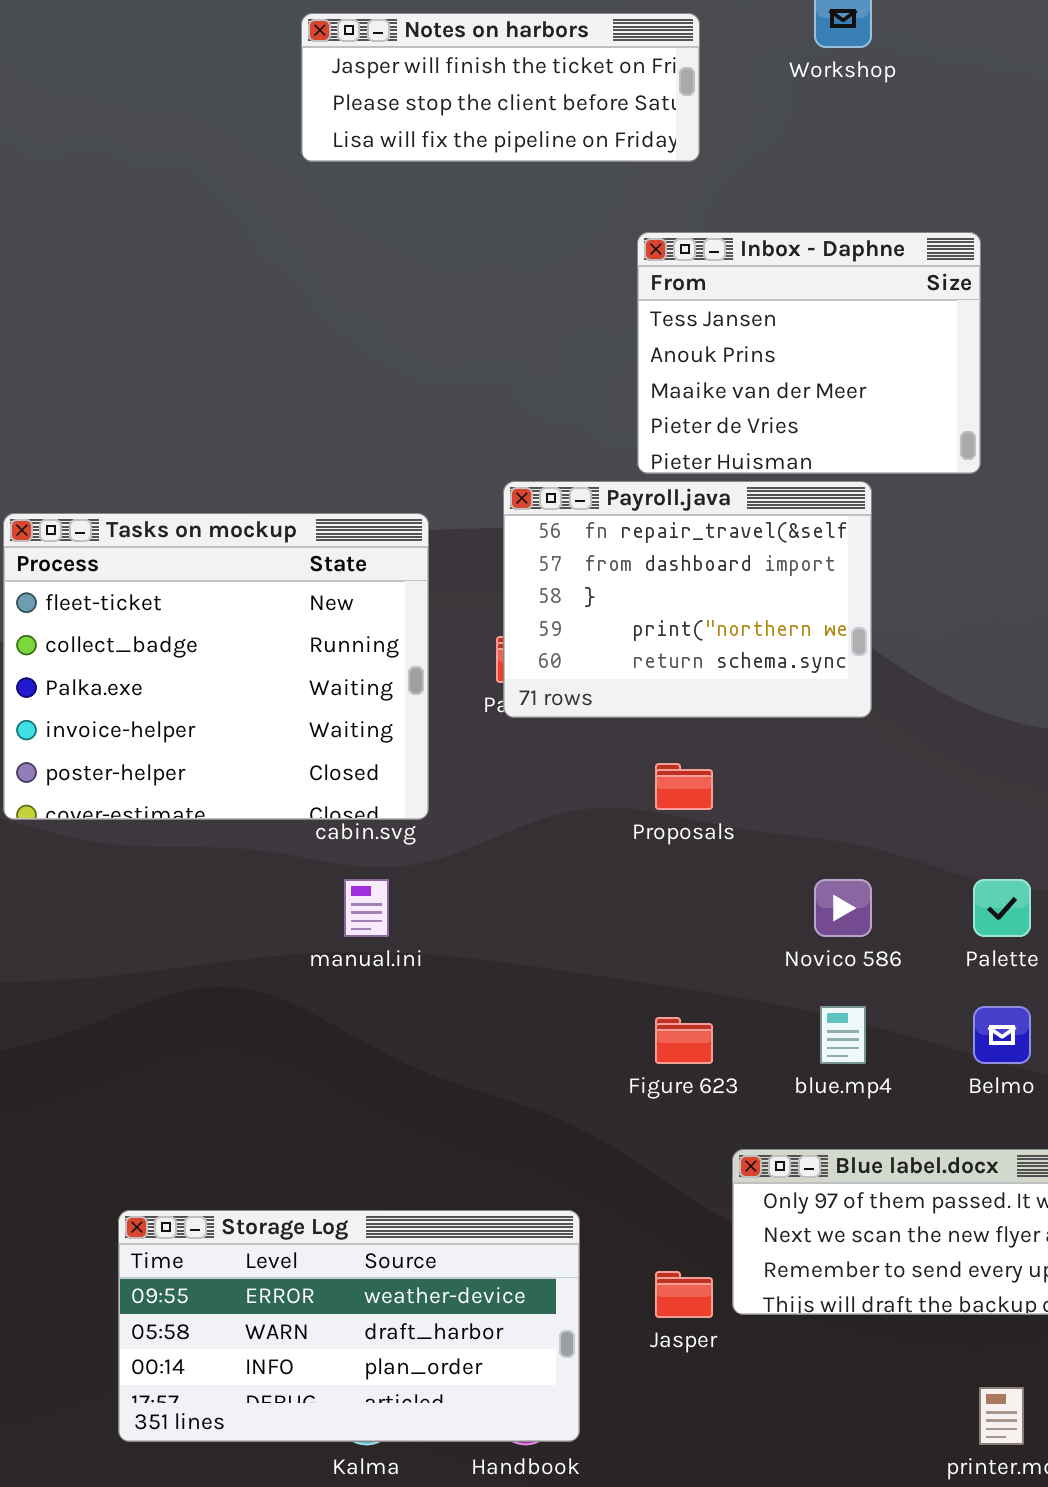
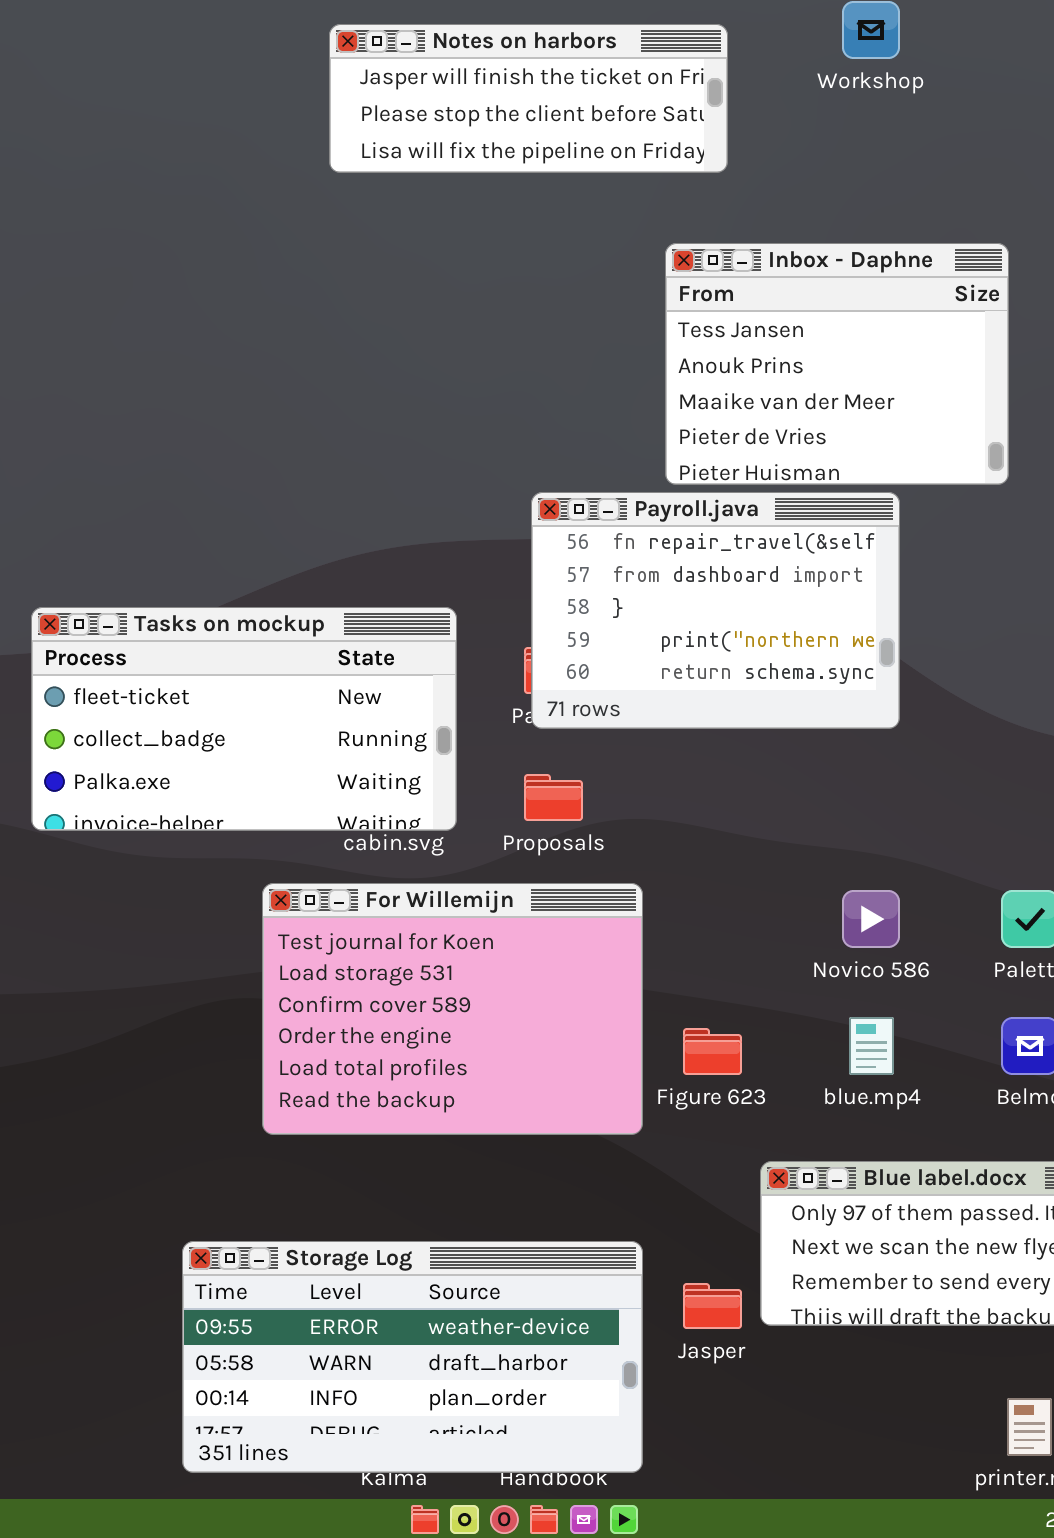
Tasks on mockup: [3,513,429,820] -> [31,607,457,831], resized
Proposals: [655,763,713,810] -> [524,774,583,821], moved
For Willemijn: none -> [262,883,643,1135], opened
Storage Log: [118,1210,580,1442] -> [182,1241,643,1473], moved

